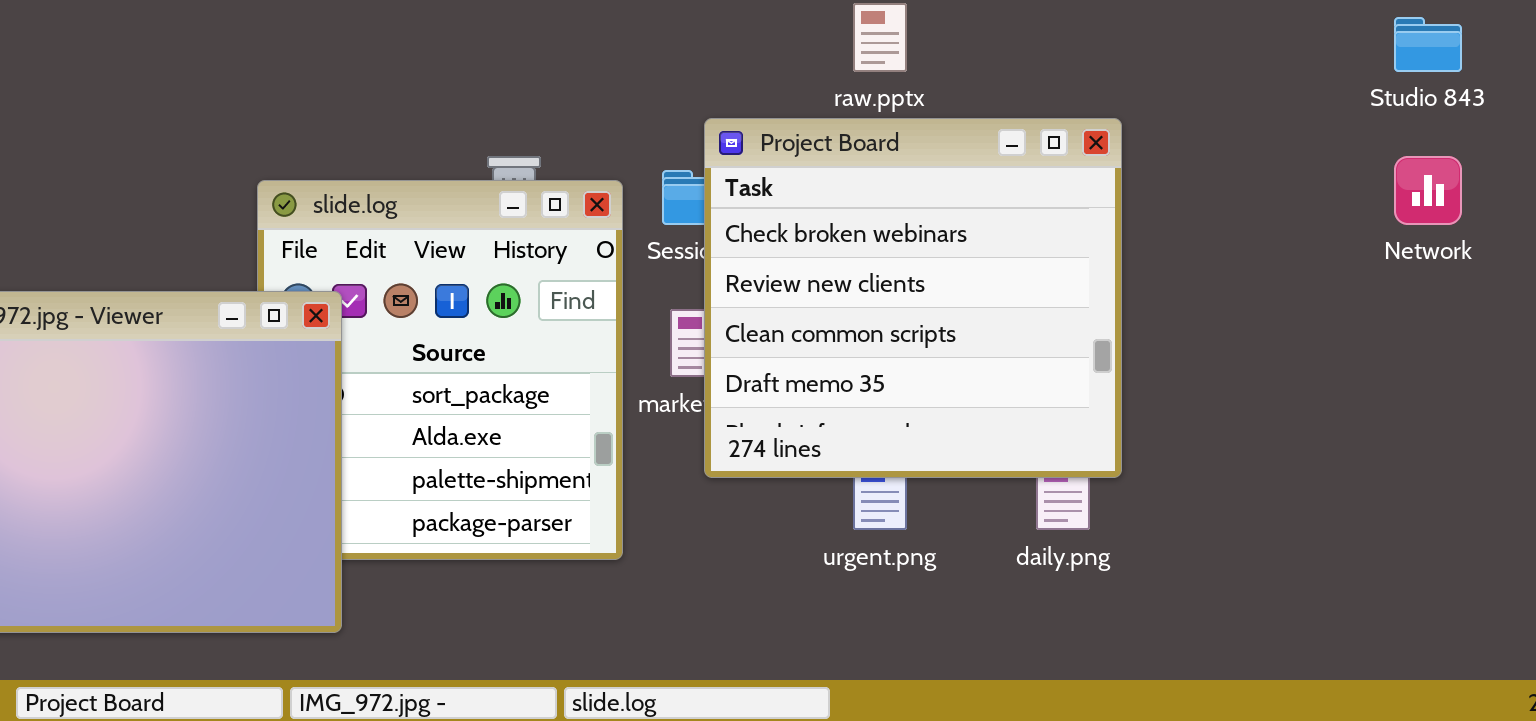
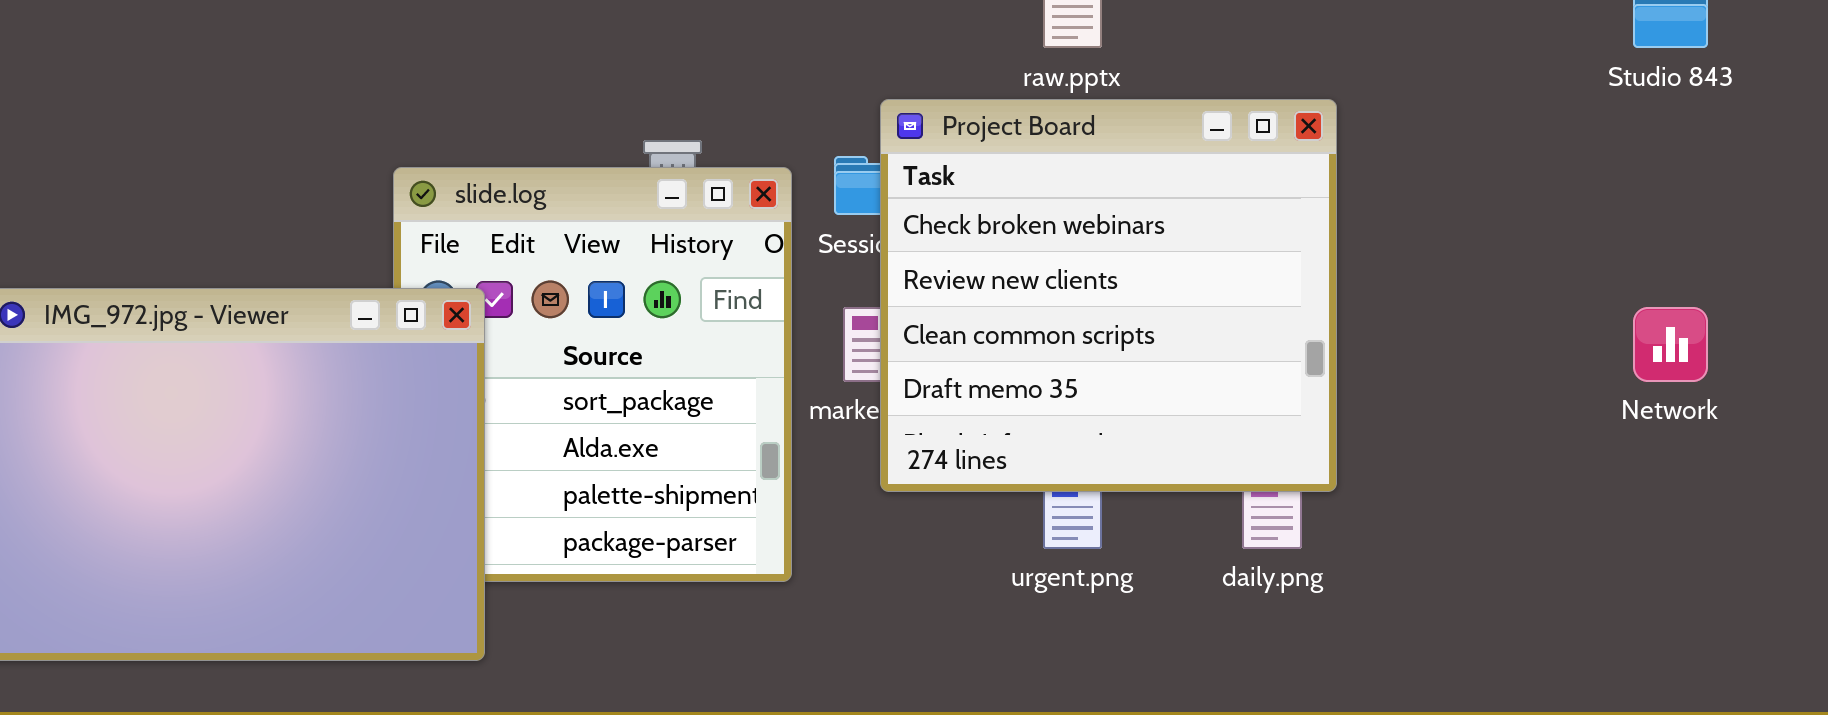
Network: [1394,156,1462,225] -> [1633,307,1708,382], moved

